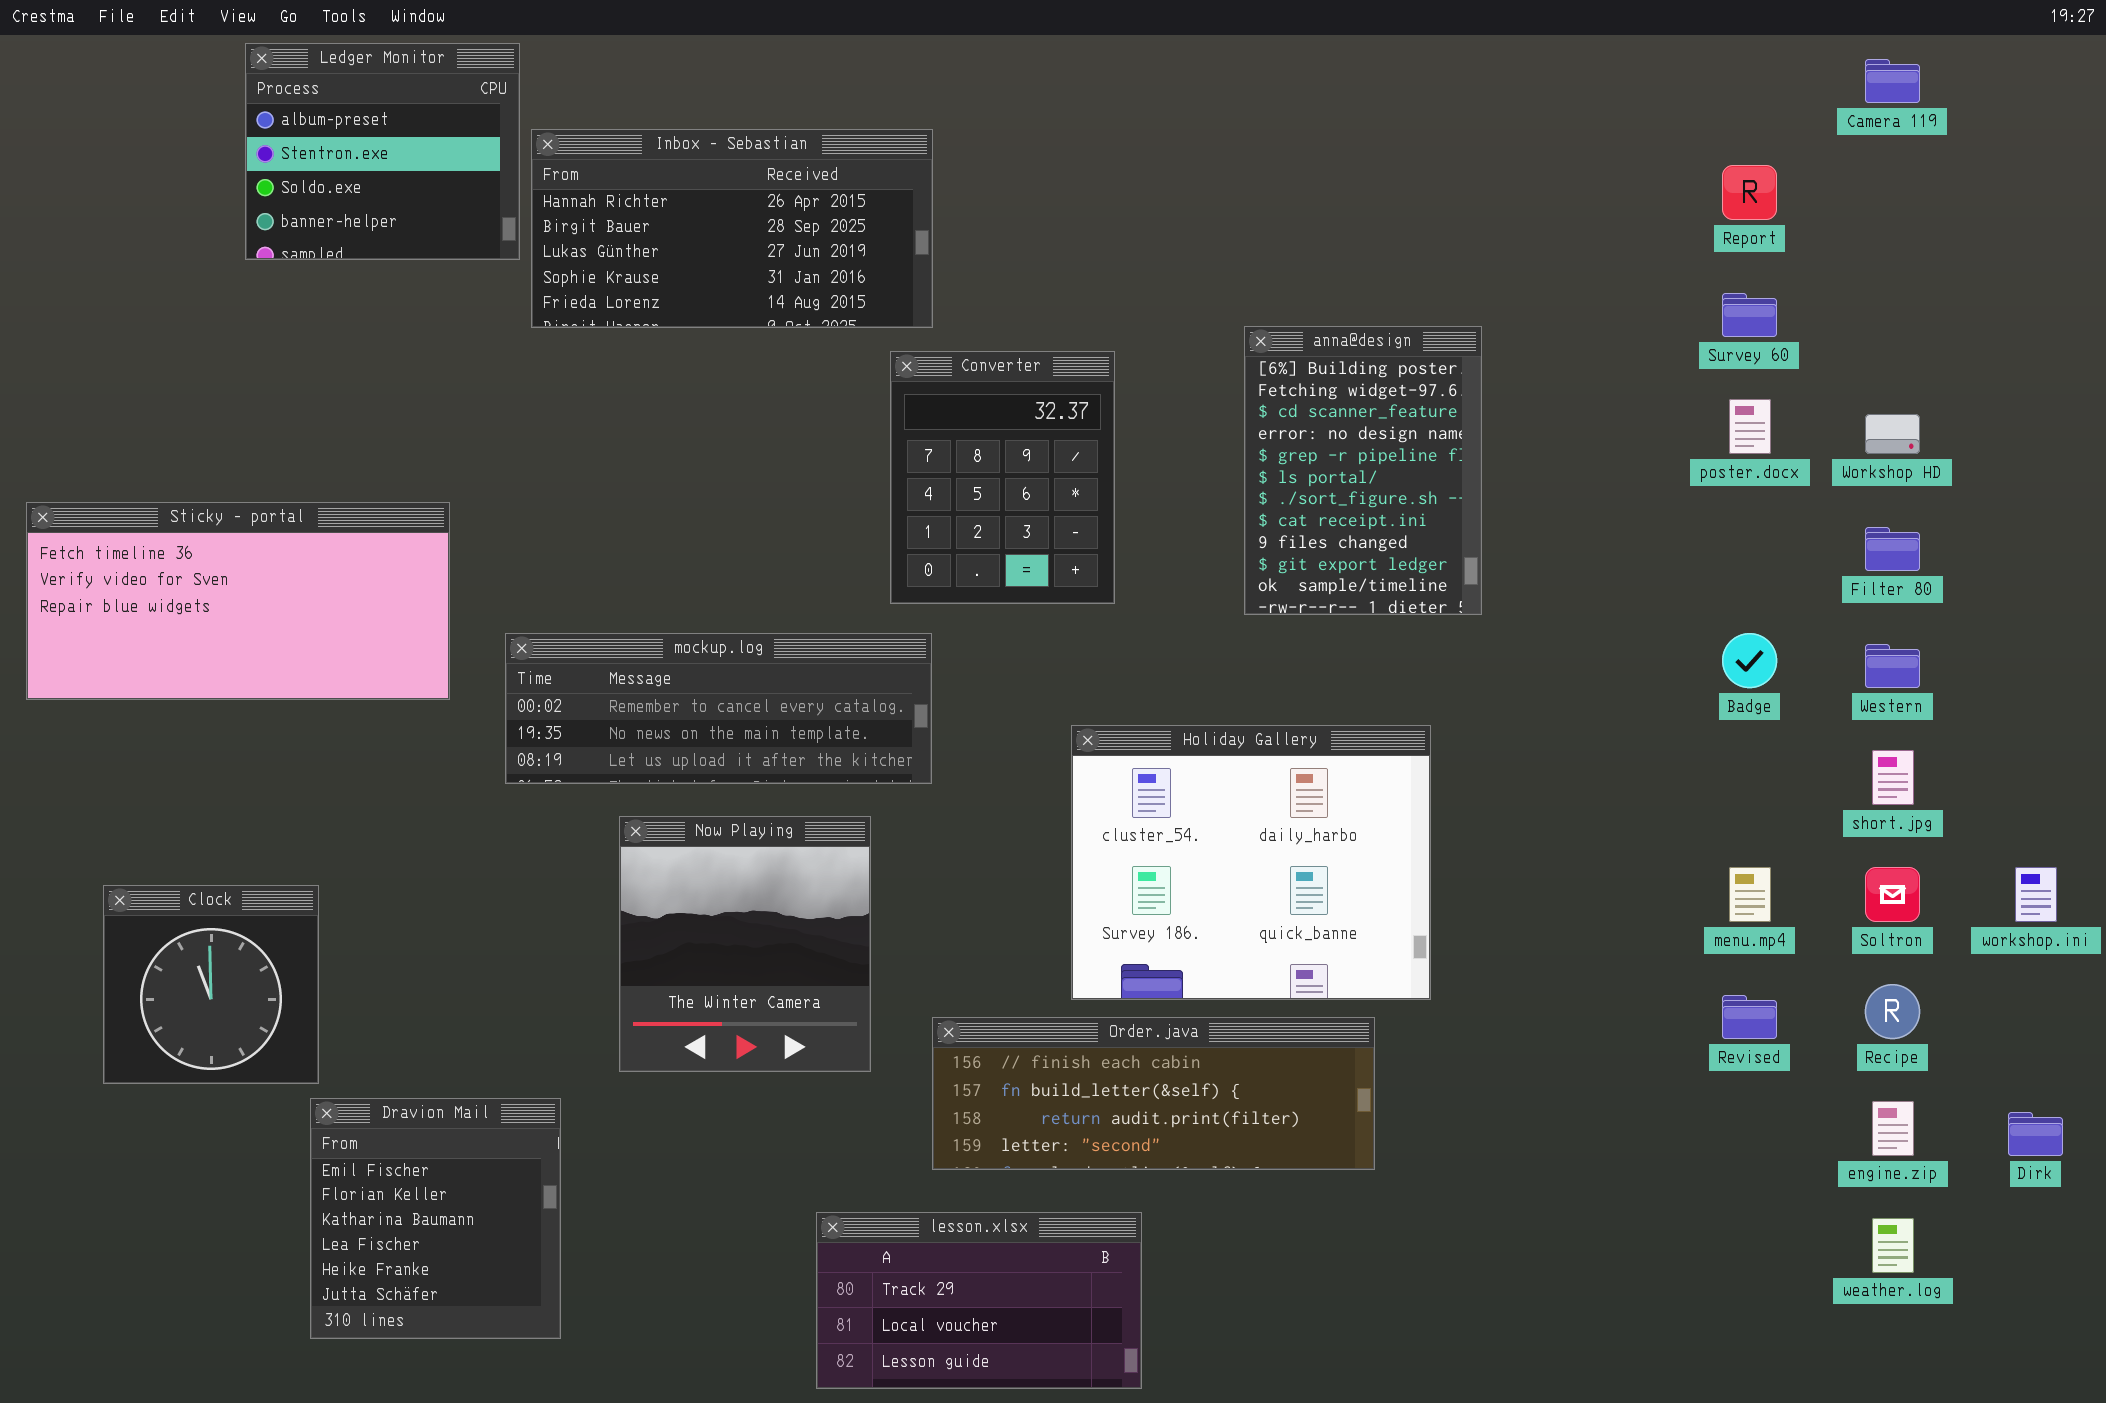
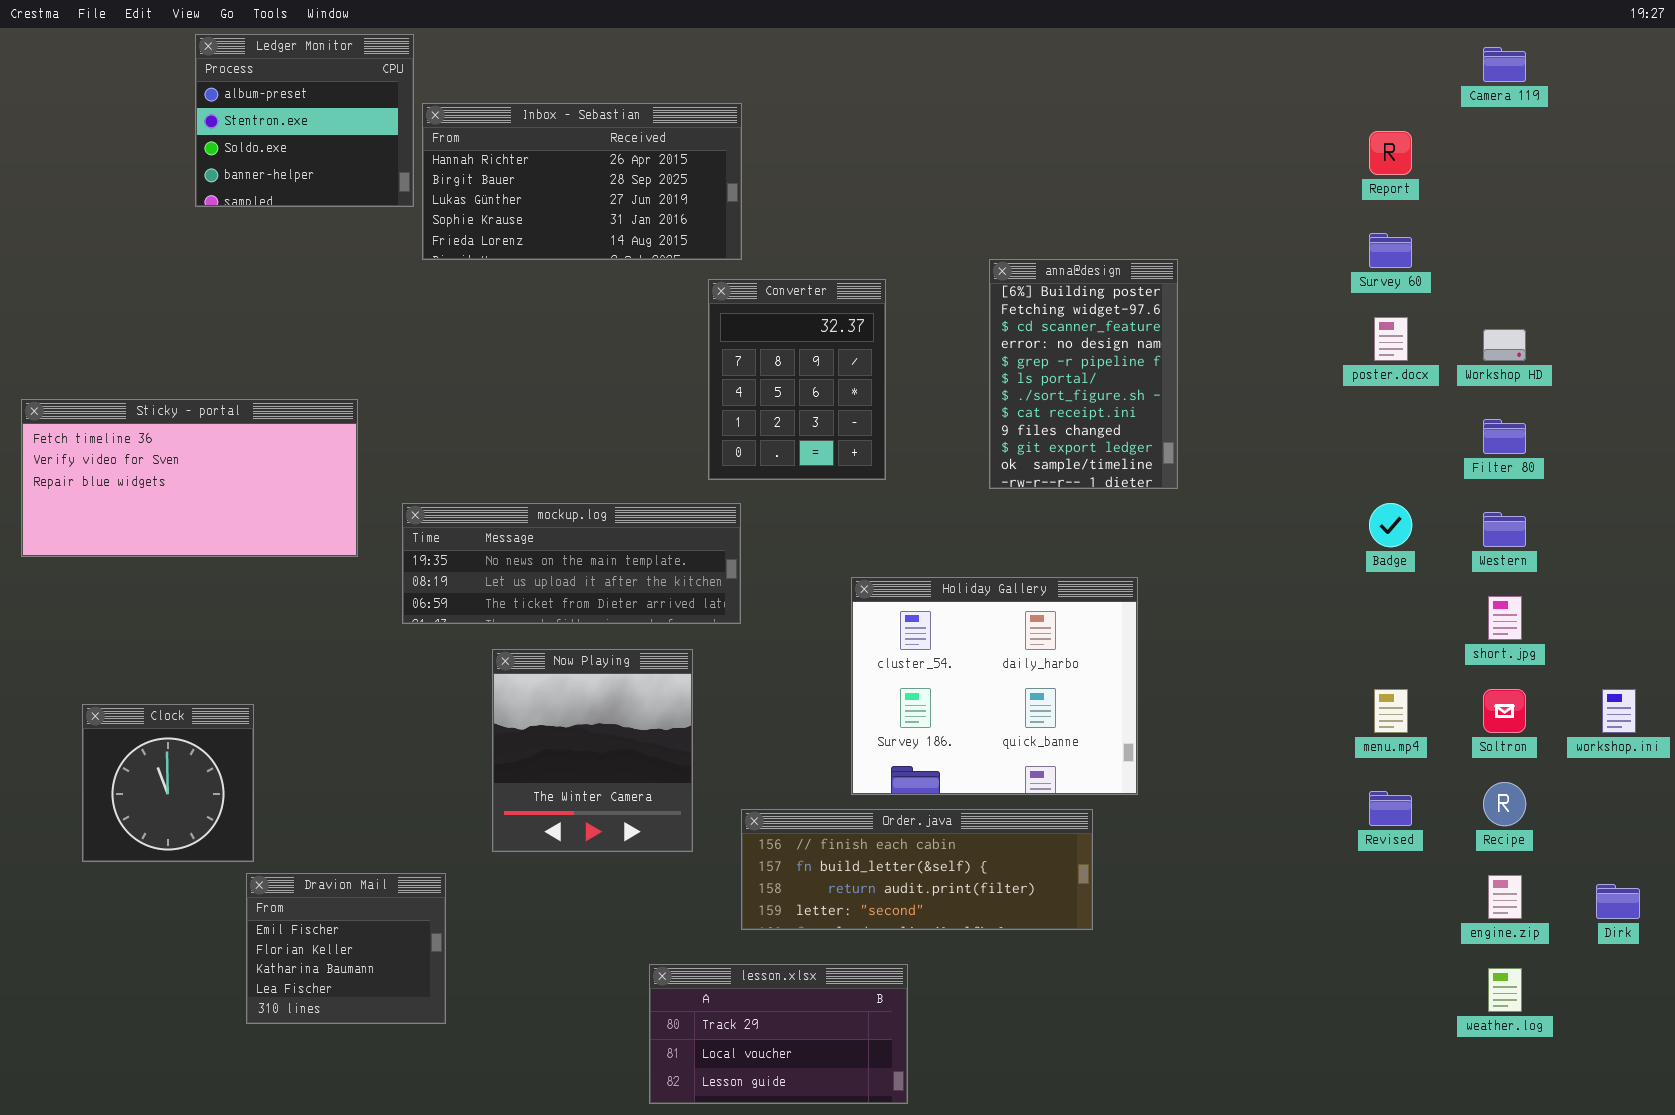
mockup.log: [505,633,932,784] -> [402,503,741,624], scrolled down 1 row
Dravion Mail: [310,1098,561,1339] -> [246,873,446,1024], resized

